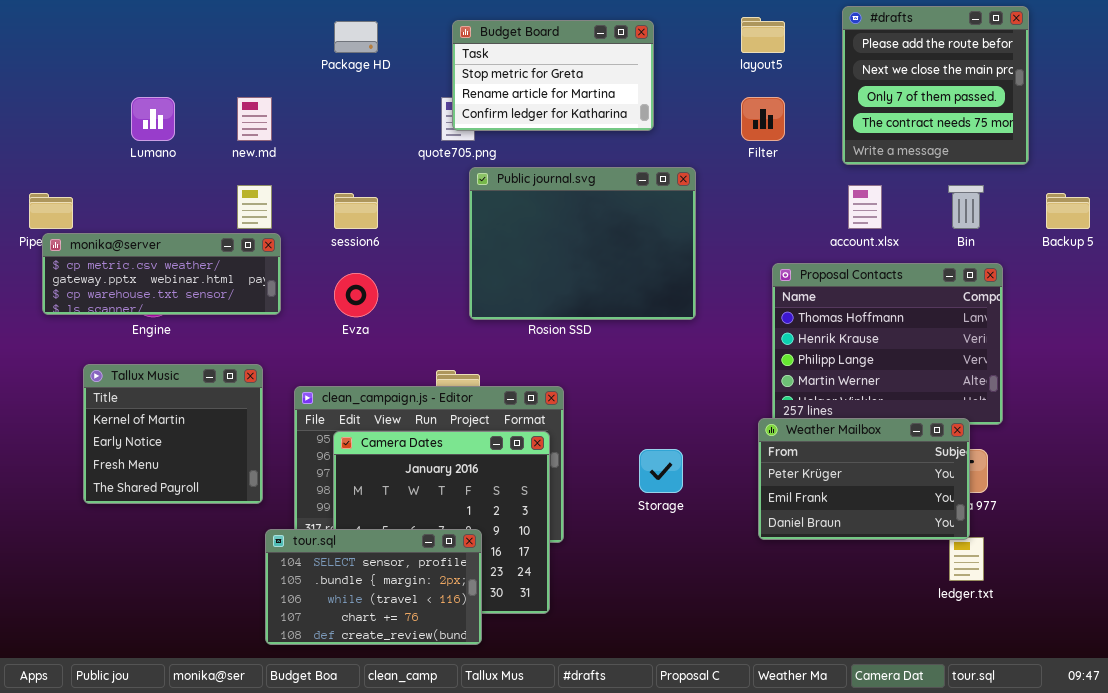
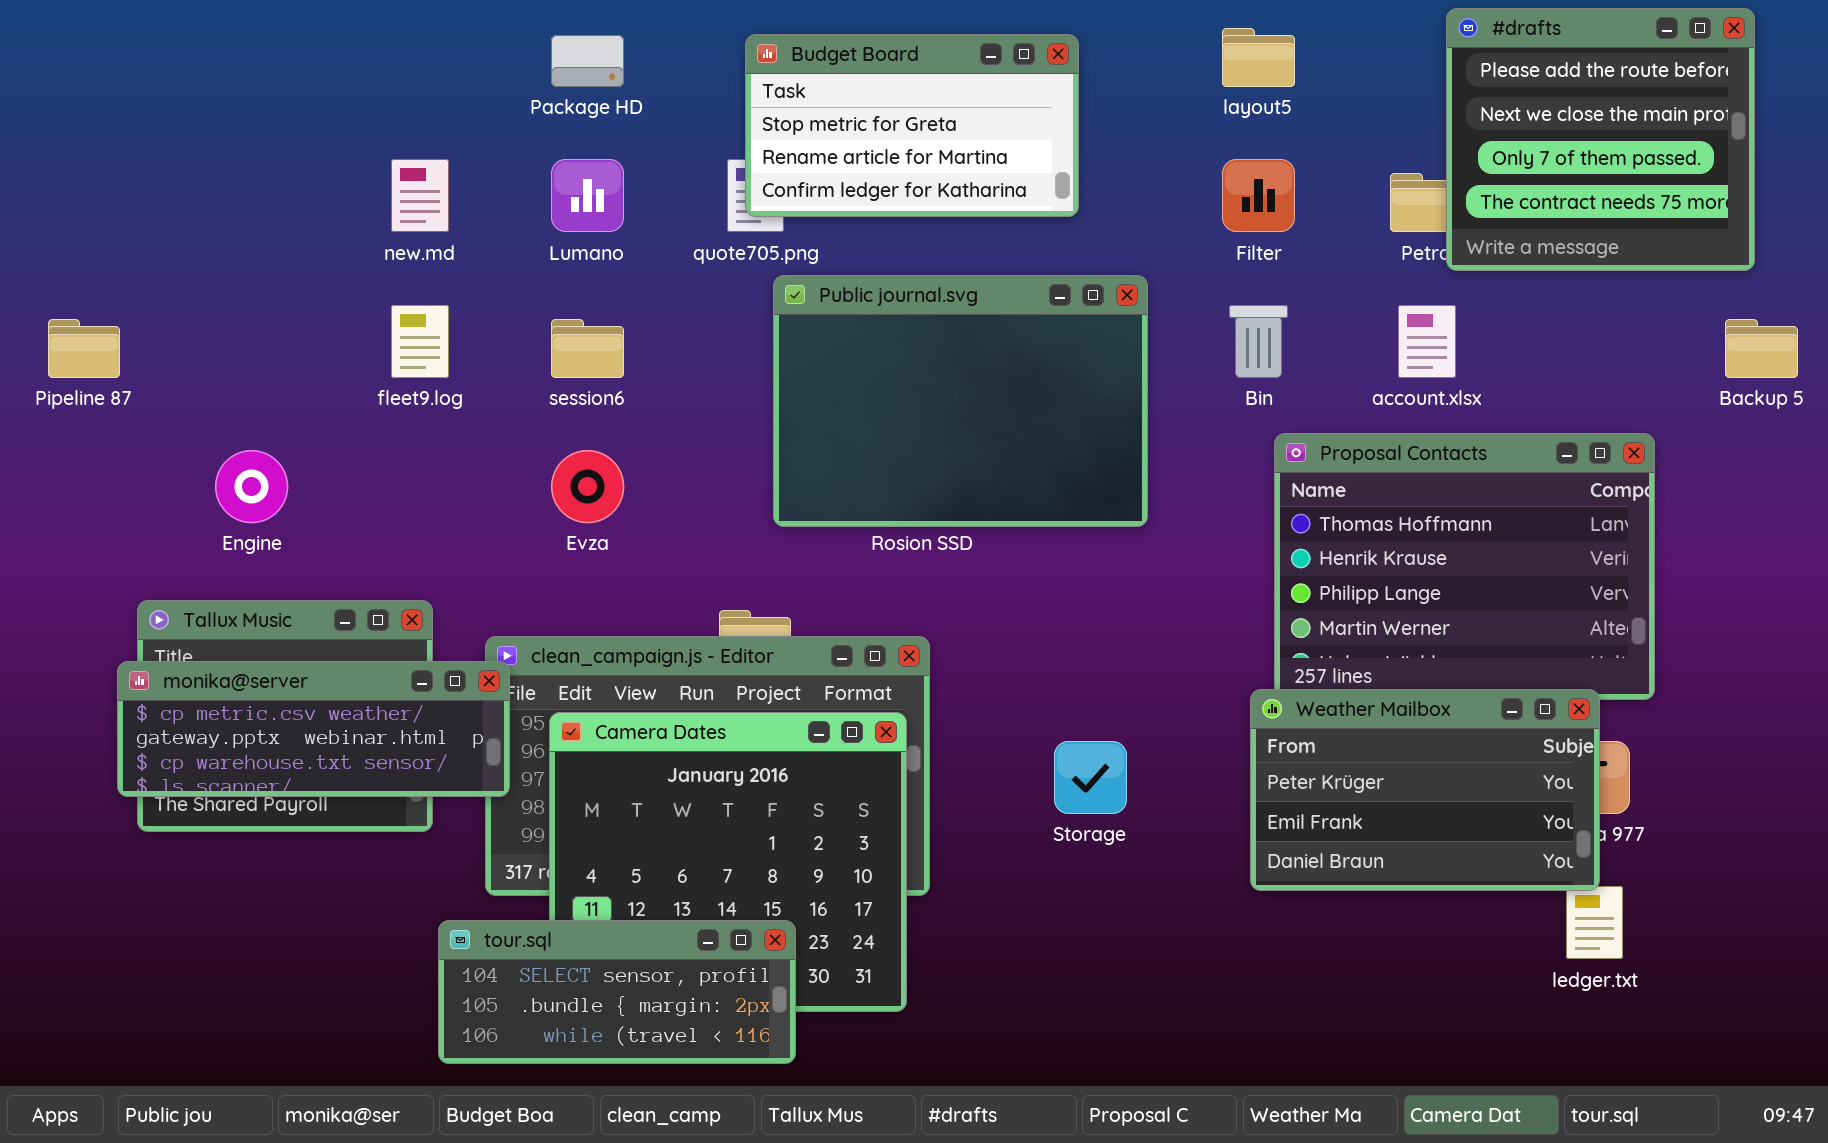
#drafts: [842,6,1029,165] -> [1446,8,1755,271], moved
Lumano: [131,97,175,141] -> [551,159,624,232], moved
Bin: [948,185,984,229] -> [1229,305,1288,378], moved
monika@server: [42,233,281,315] -> [117,661,510,797], moved
tour.sql: [265,529,482,645] -> [438,920,796,1064], resized

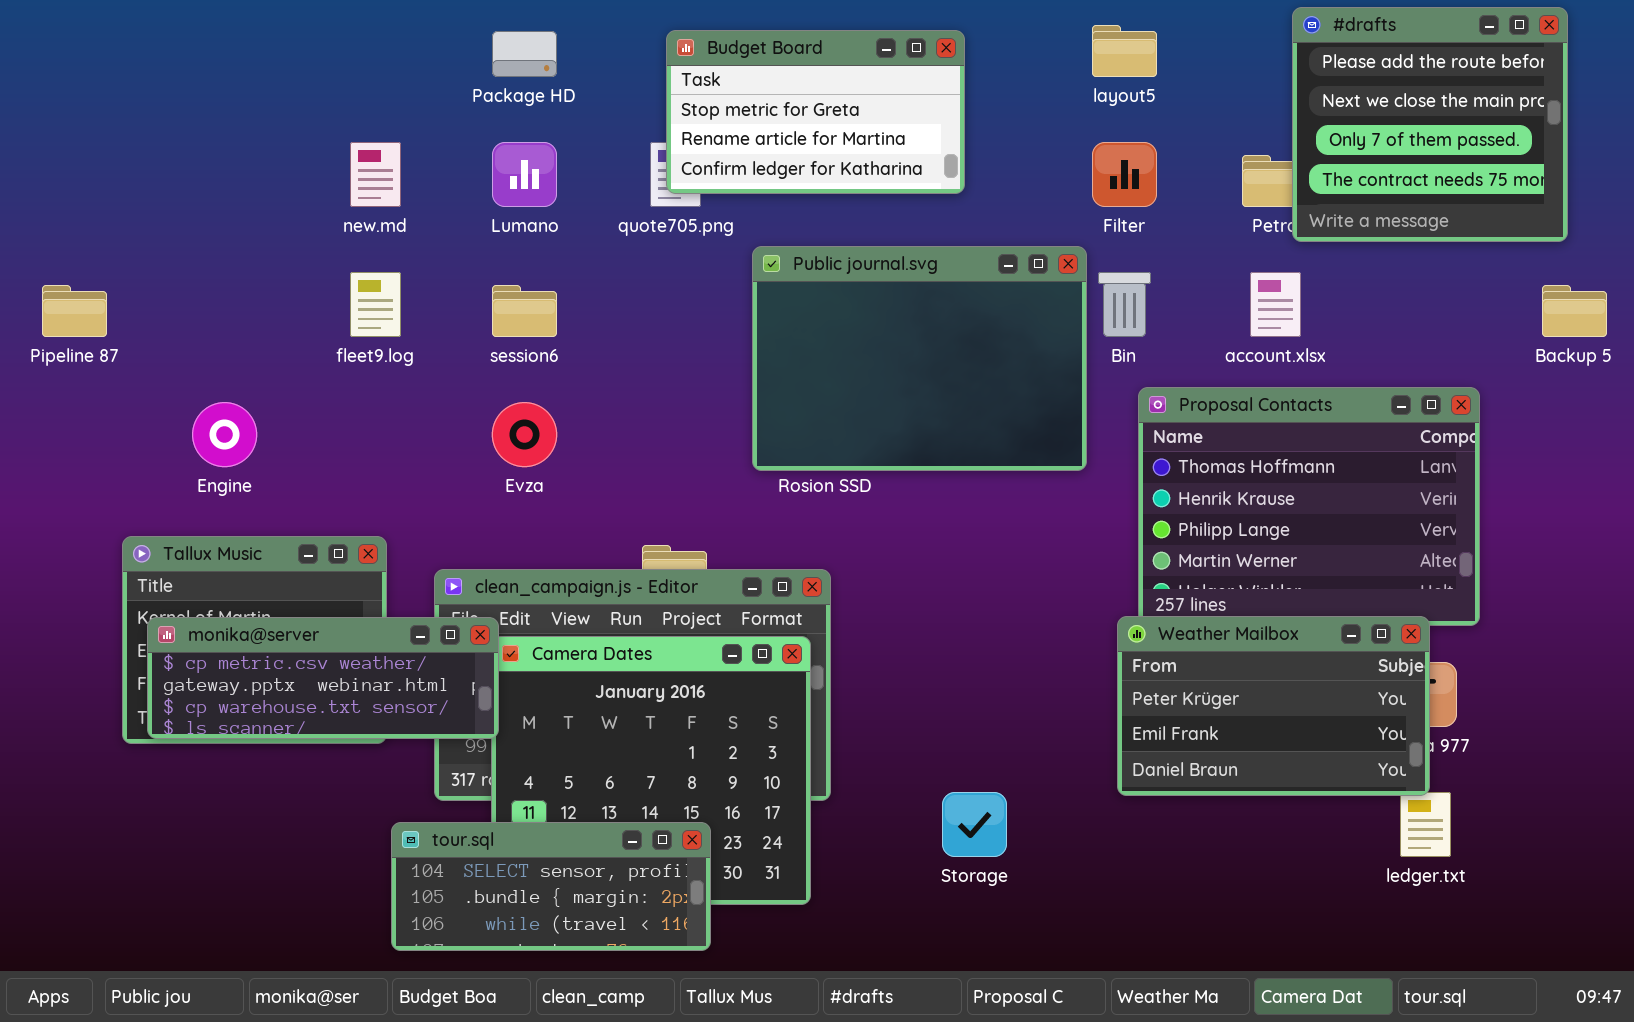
Public journal.svg: [773,275,1148,527] -> [752,246,1087,471], moved
monika@server: [117,661,510,797] -> [147,617,499,739], moved
Storage: [1054,741,1127,814] -> [942,792,1007,857], moved

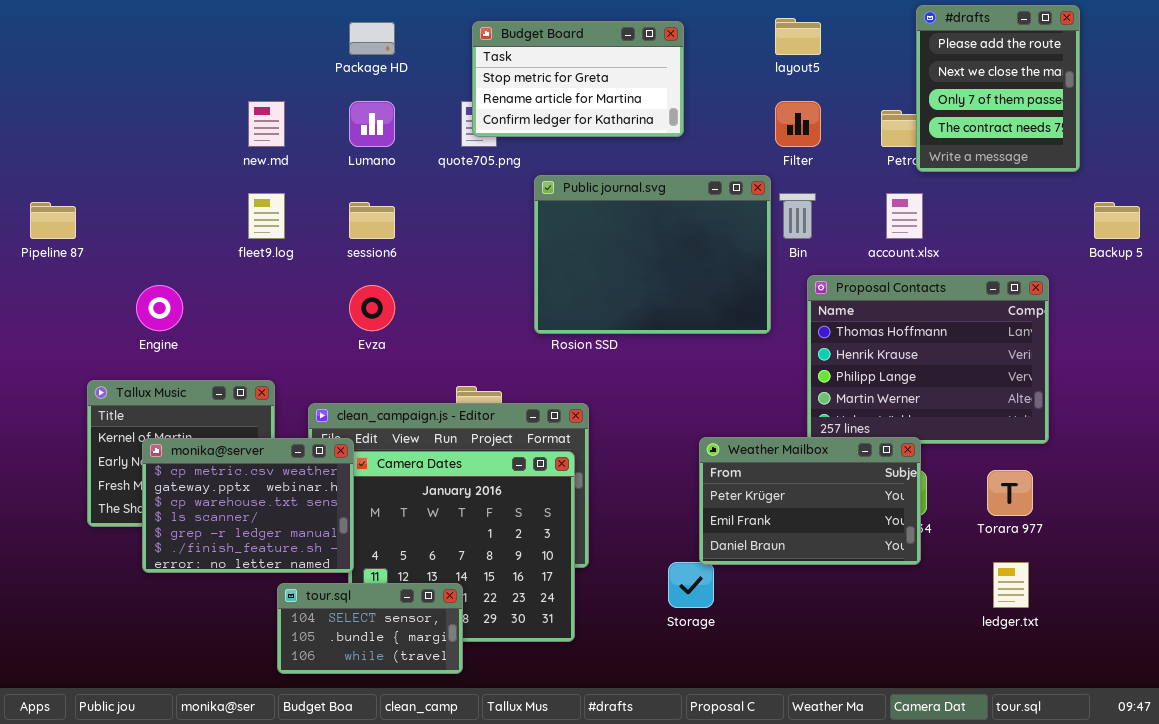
#drafts: [1292,7,1568,242] -> [916,5,1080,172], resized
Weather Mailbox: [1117,616,1430,796] -> [699,437,921,565], moved
monika@server: [147,617,499,739] -> [142,438,354,573], resized
tour.sql: [391,822,711,951] -> [277,583,463,674], resized

